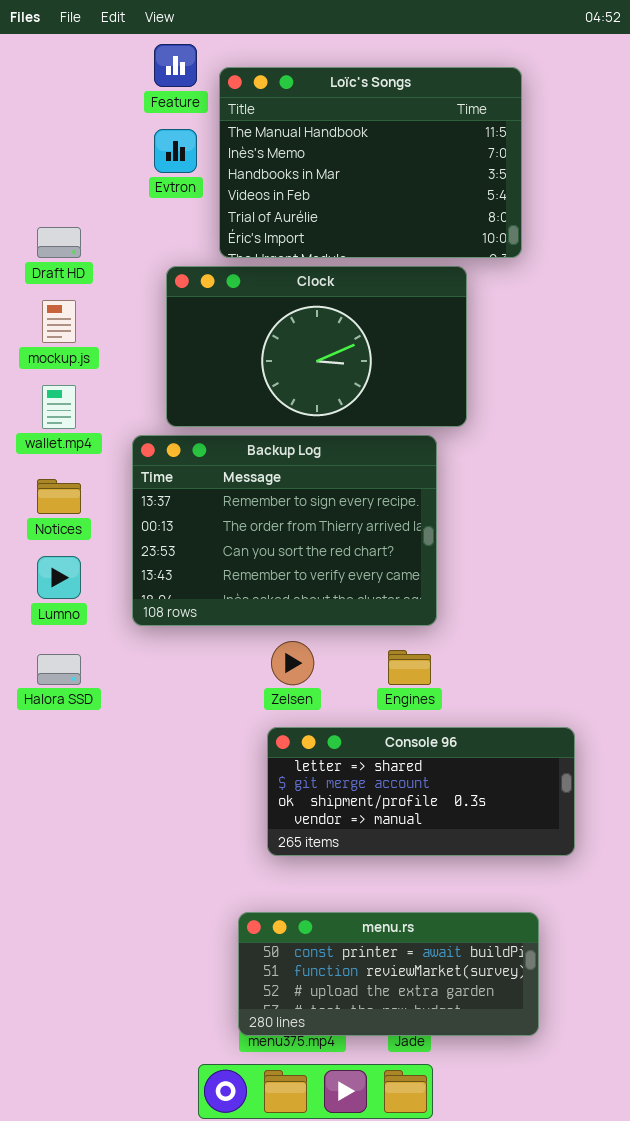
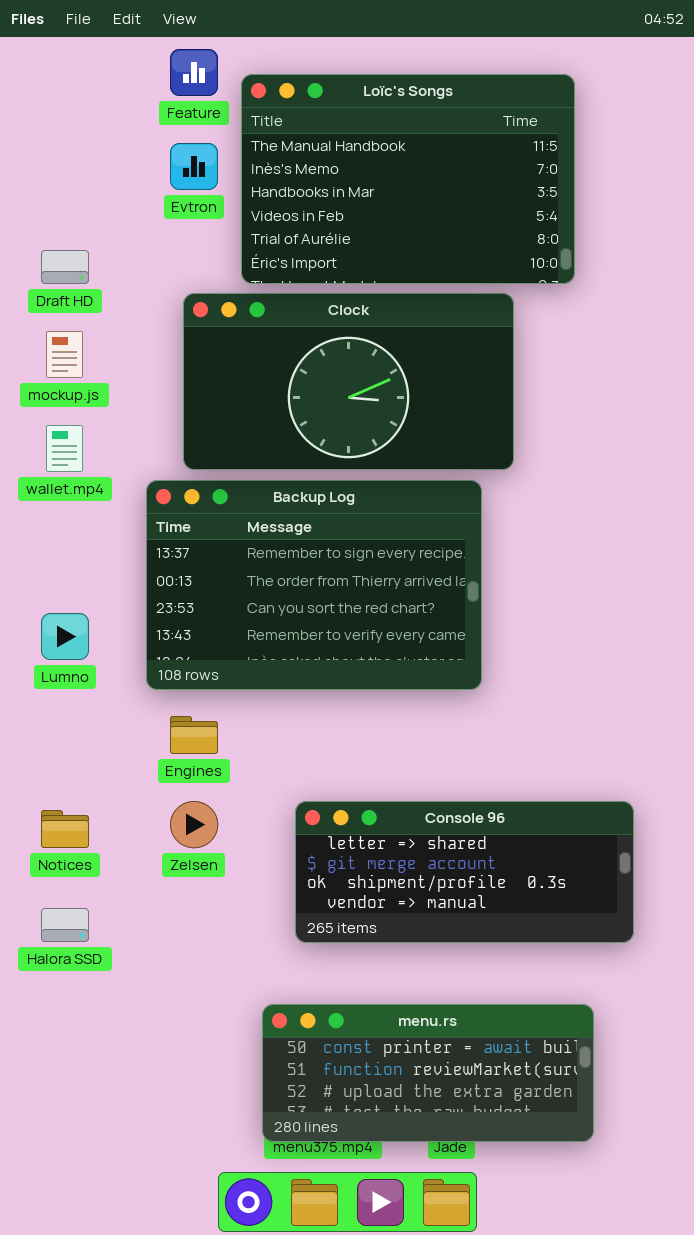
Notices: [37,479,81,514] -> [41,810,89,848], moved
Zelsen: [271,641,314,685] -> [170,801,218,848], moved
Engines: [388,650,431,685] -> [170,716,218,754], moved
Halora SSD: [37,654,81,685] -> [41,908,89,942], moved

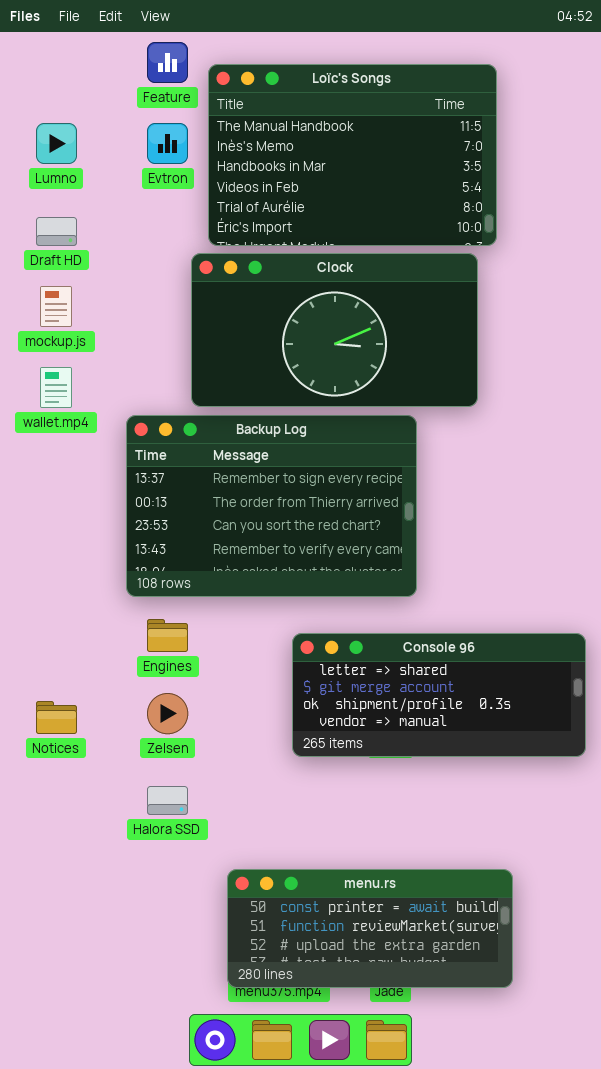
Clock: [183,293,514,470] -> [191,253,478,407], moved
Lumno: [41,613,89,660] -> [36,123,77,164], moved
Console 96: [295,801,634,943] -> [292,633,586,757], moved
Halora SSD: [41,908,89,942] -> [147,786,188,815], moved

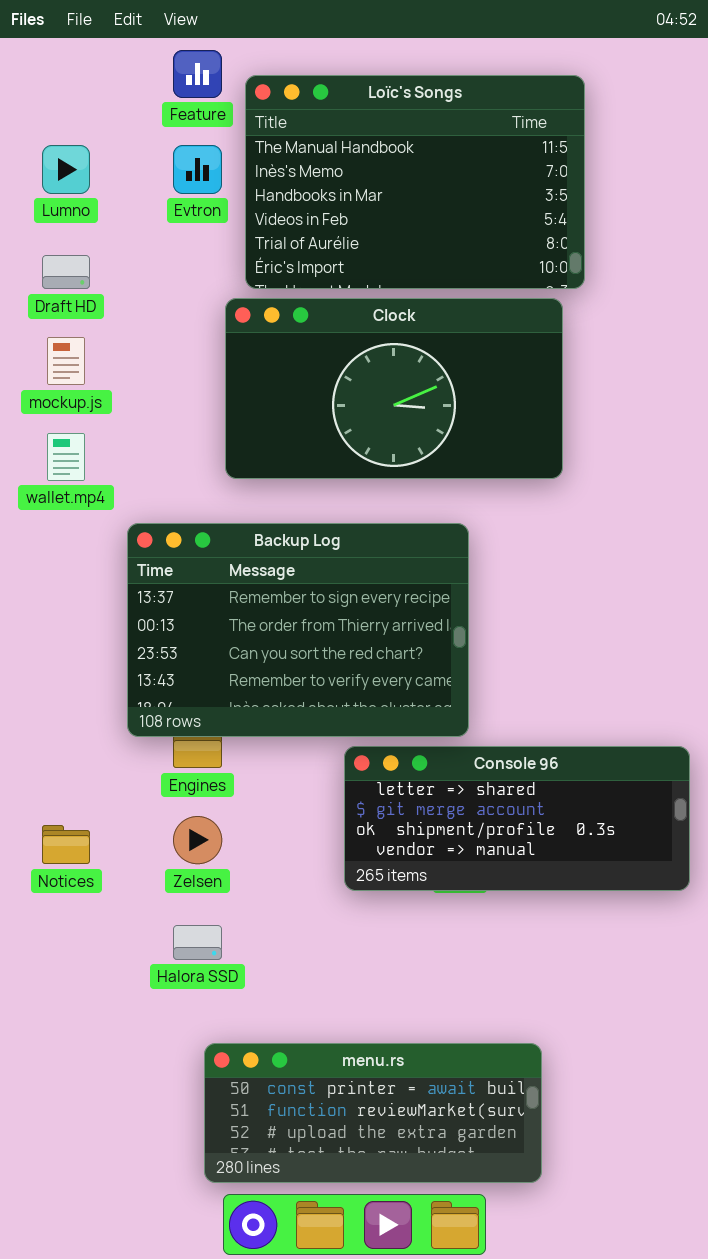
Backup Log: [126,415,417,597] -> [127,523,469,737], moved
menu.rs: [227,869,513,988] -> [204,1043,542,1183], moved

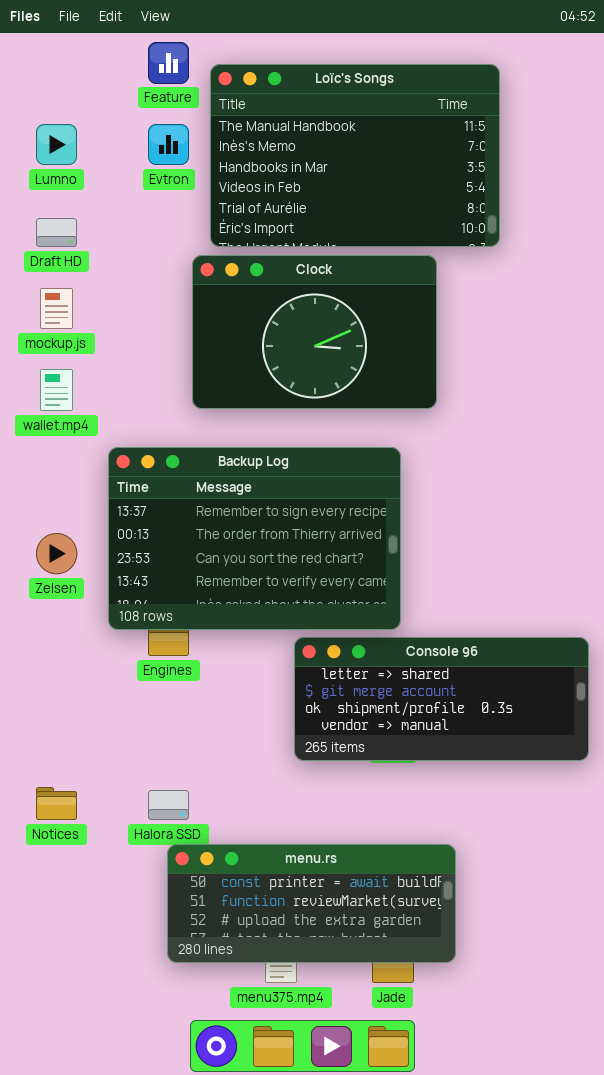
Clock: [225,298,563,479] -> [192,255,437,409], resized
Zelsen: [173,816,222,864] -> [36,533,77,574], moved
Notices: [42,825,90,864] -> [36,787,77,820], moved
menu.rs: [204,1043,542,1183] -> [167,844,456,963], moved

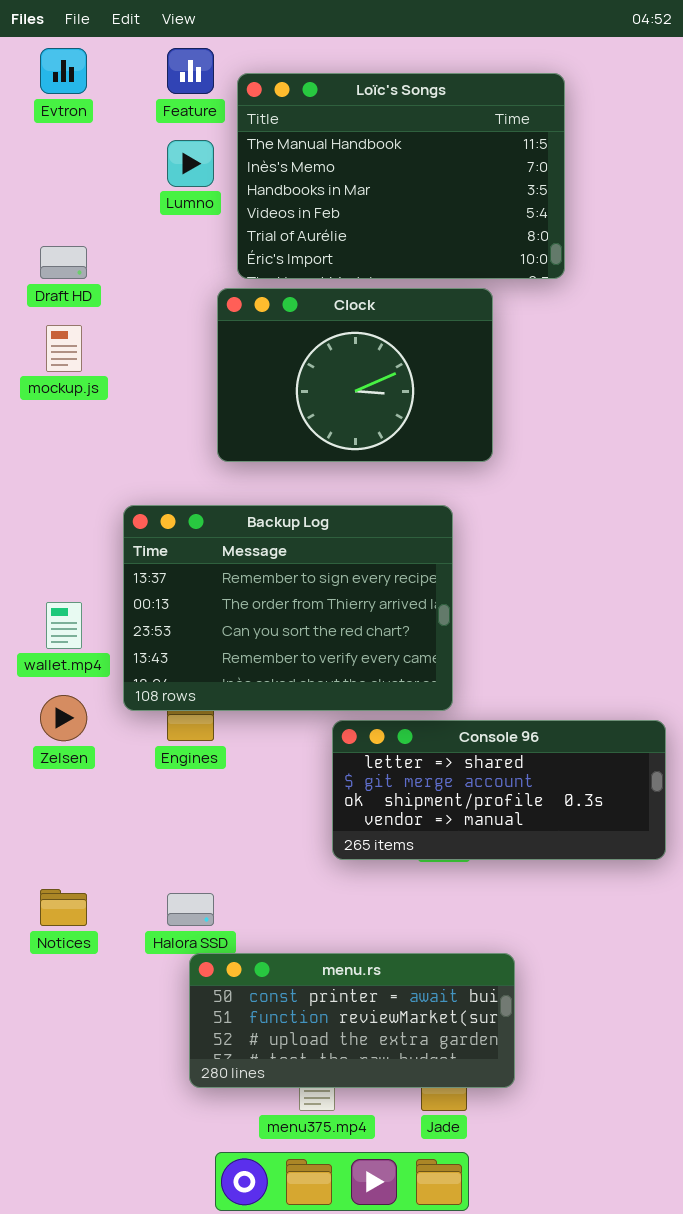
Lumno: [36,124,77,165] -> [167,140,214,187], moved
Evtron: [148,124,189,165] -> [40,48,87,94], moved
wallet.mp4: [40,369,73,411] -> [46,602,82,649], moved
Zelsen: [36,533,77,574] -> [40,695,87,741], moved

